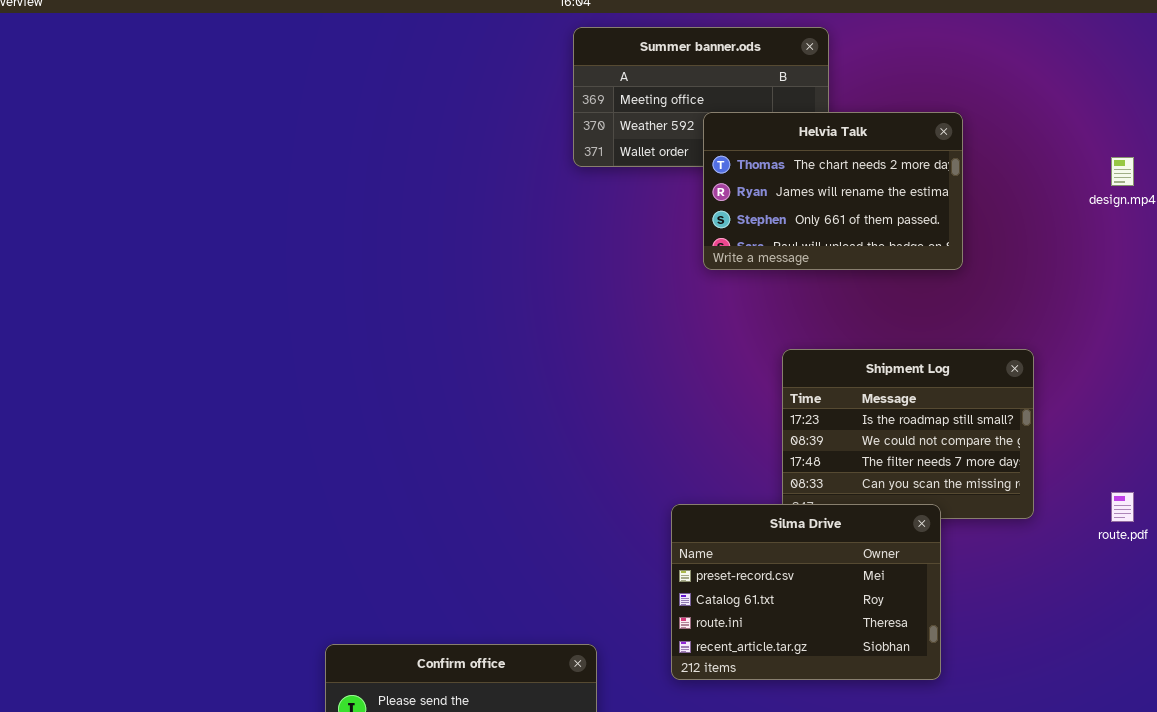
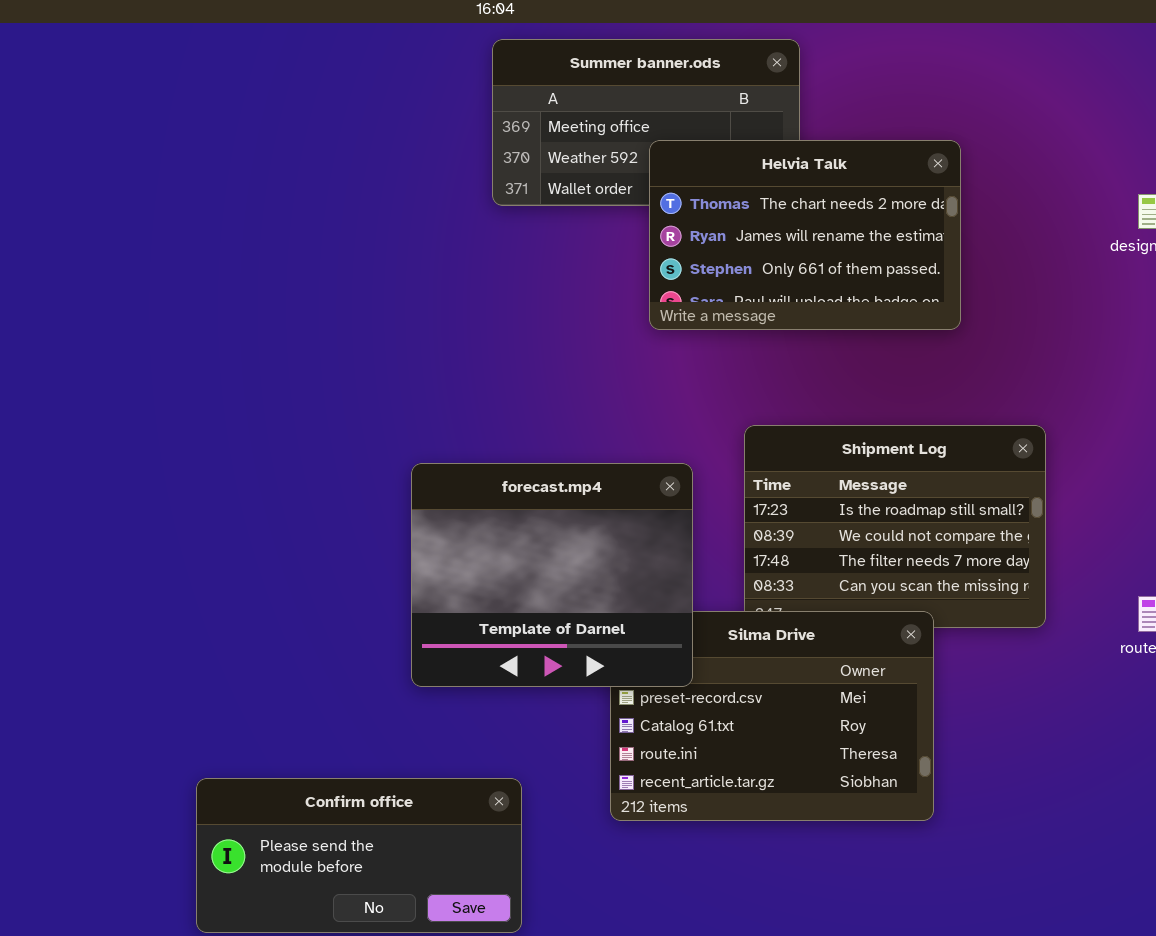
forecast.mp4: none -> [411,463,693,687], opened

